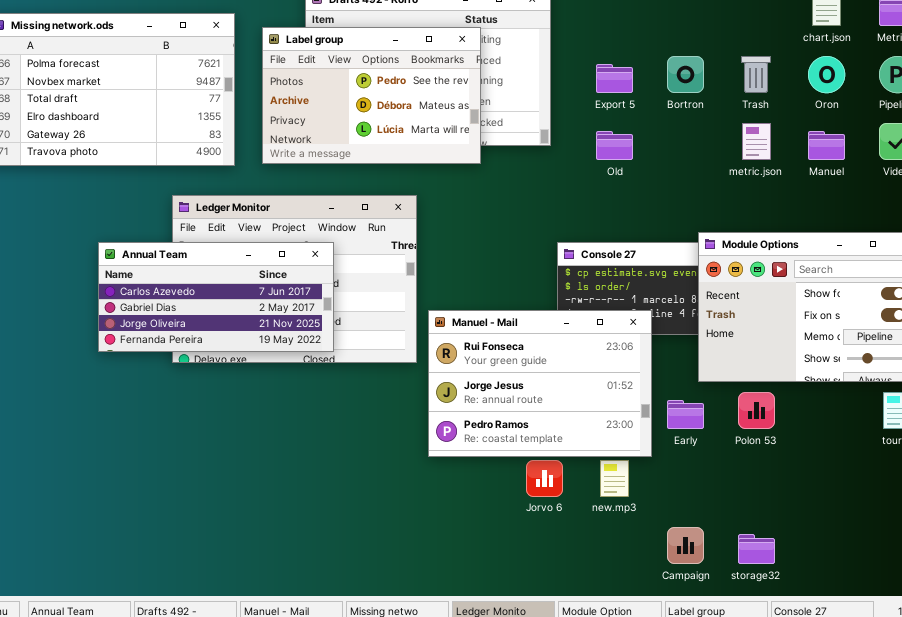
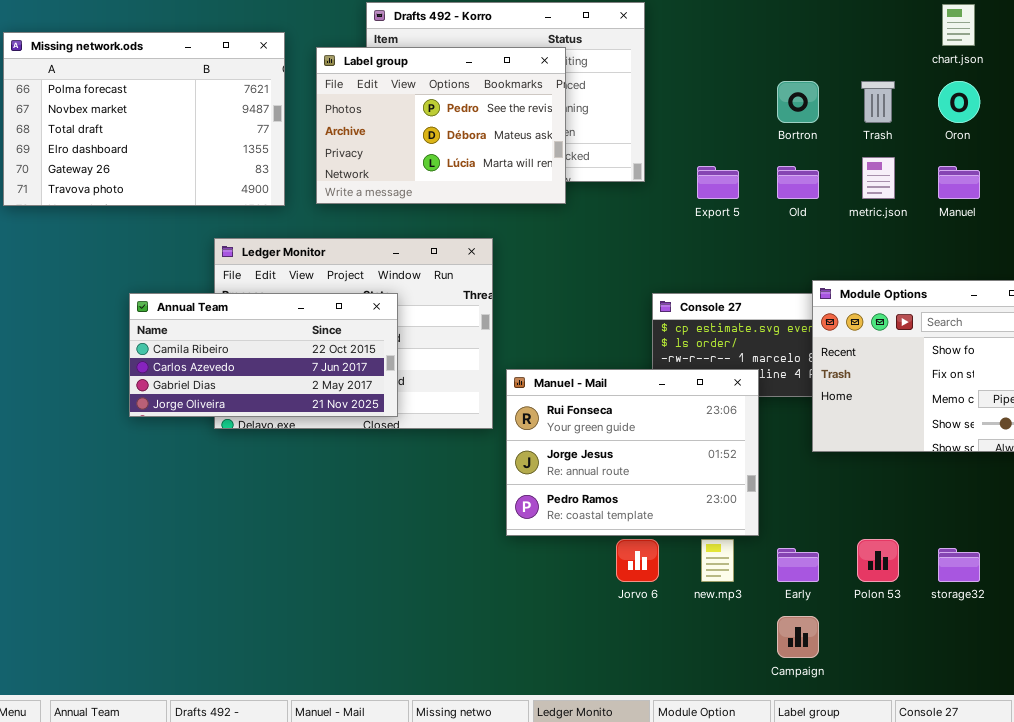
Export 5: [596,64,633,93] -> [697,166,739,199], moved
Old: [596,131,633,160] -> [777,166,819,199], moved
Annual Team: [98,242,334,352] -> [129,293,398,417], scrolled up 1 row
Polon 53: [738,392,775,429] -> [857,539,899,582], moved
Early: [667,400,704,429] -> [777,548,819,582], moved
storage32: [738,534,775,564] -> [938,548,980,582], moved

